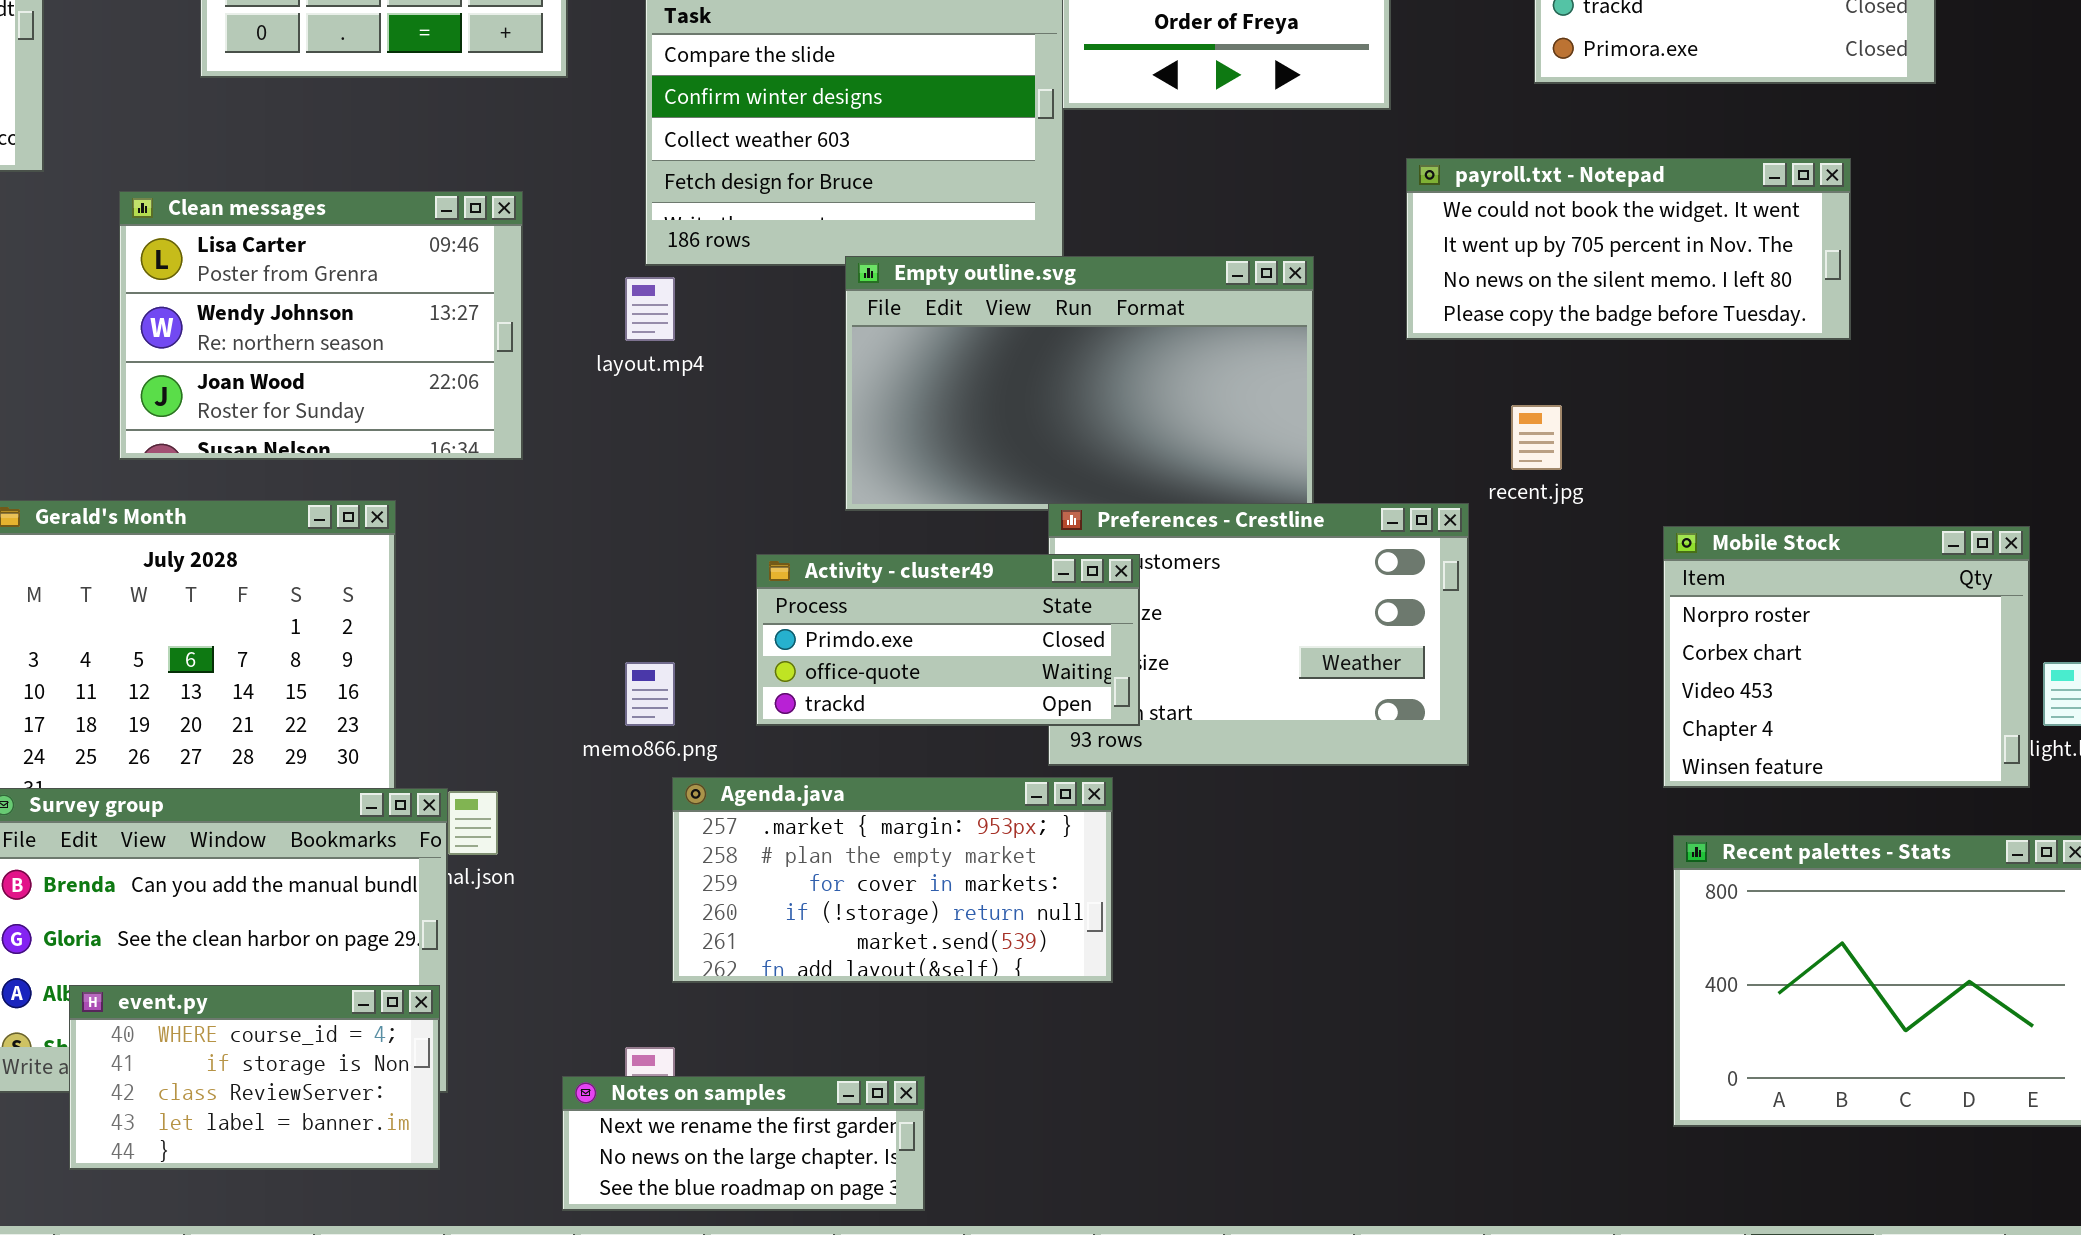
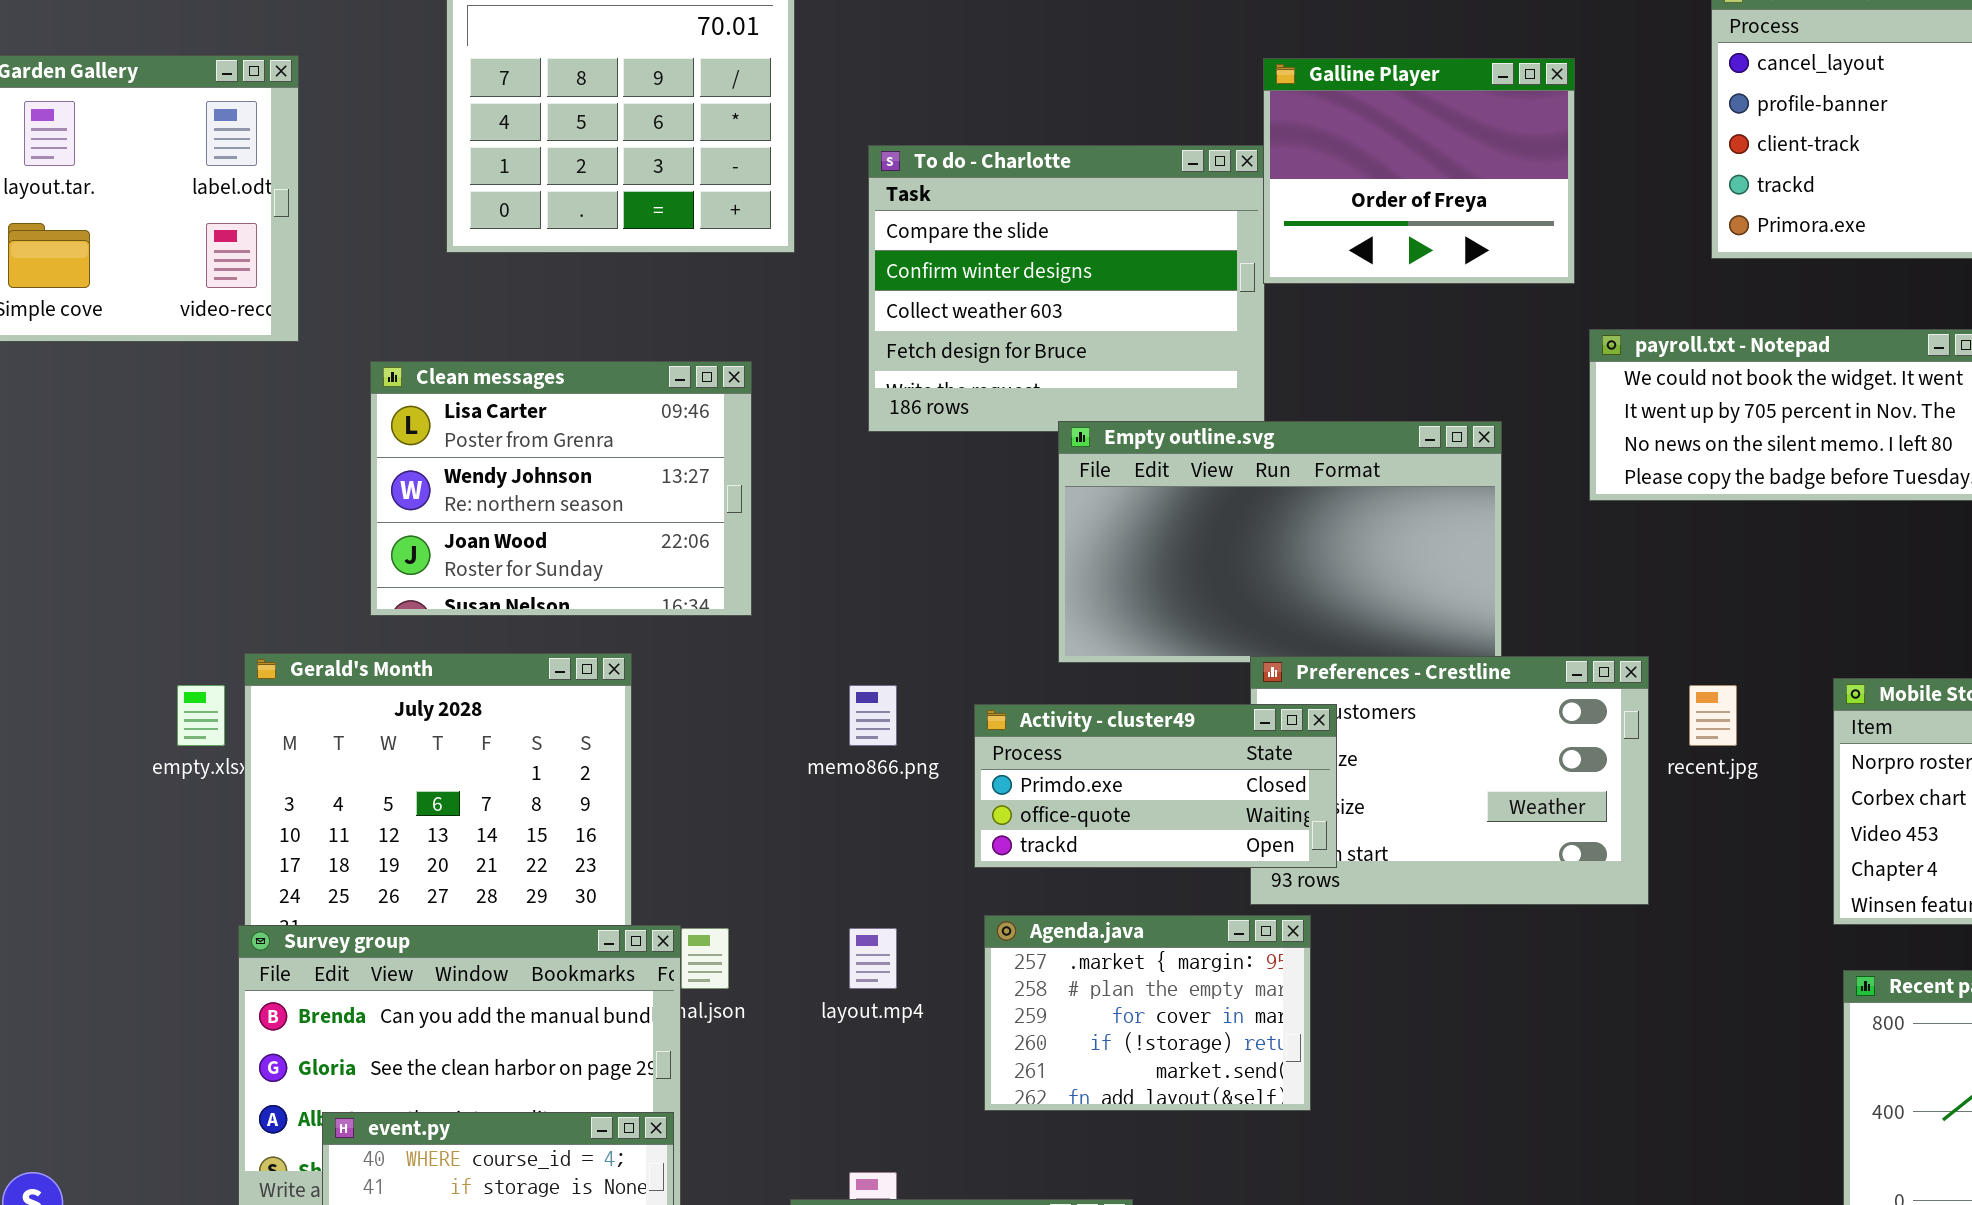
layout.mp4: [625,277,675,341] -> [849,928,897,989], moved
recent.jpg: [1511,405,1562,470] -> [1689,685,1737,746], moved
memo866.png: [625,662,675,726] -> [849,685,897,746], moved
Agenda.java: [672,777,1113,983] -> [984,915,1311,1111], resized

